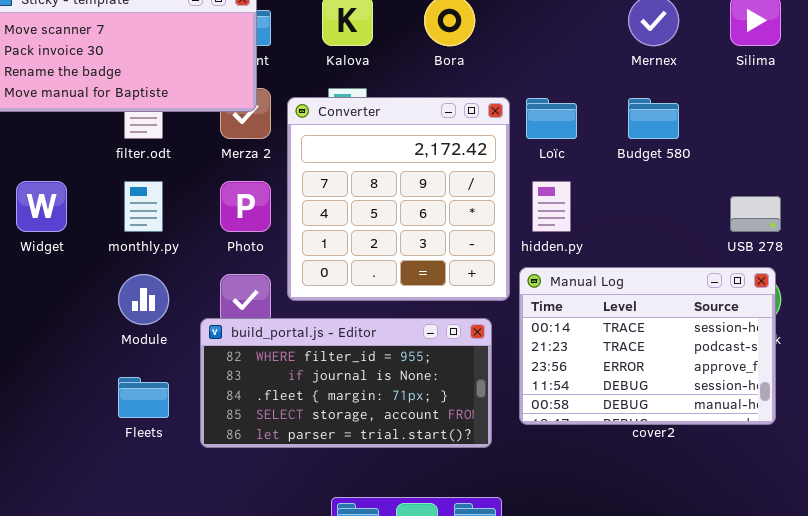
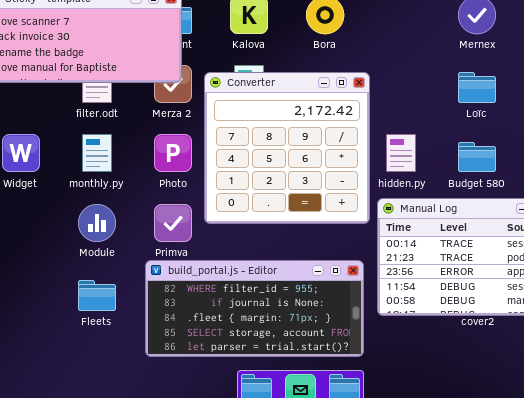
Loïc: [526,98,577,139] -> [458,72,496,103], moved
Budget 580: [628,98,679,139] -> [458,142,496,172], moved
build_portal.js - Editor: [200,318,492,448] -> [145,260,364,357], moved

